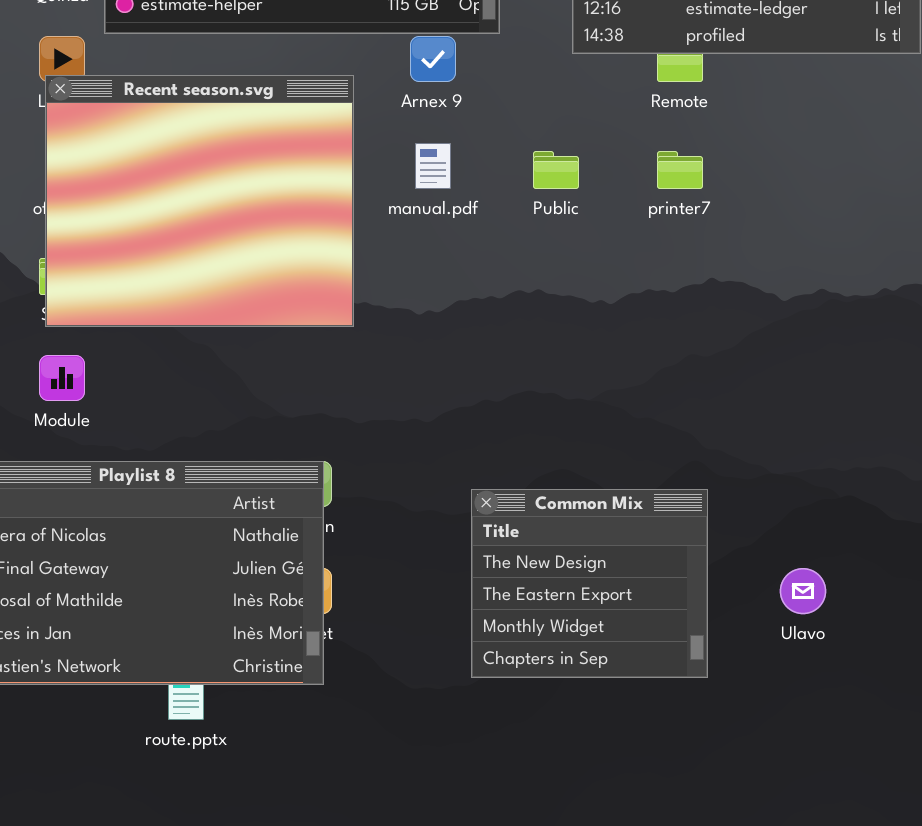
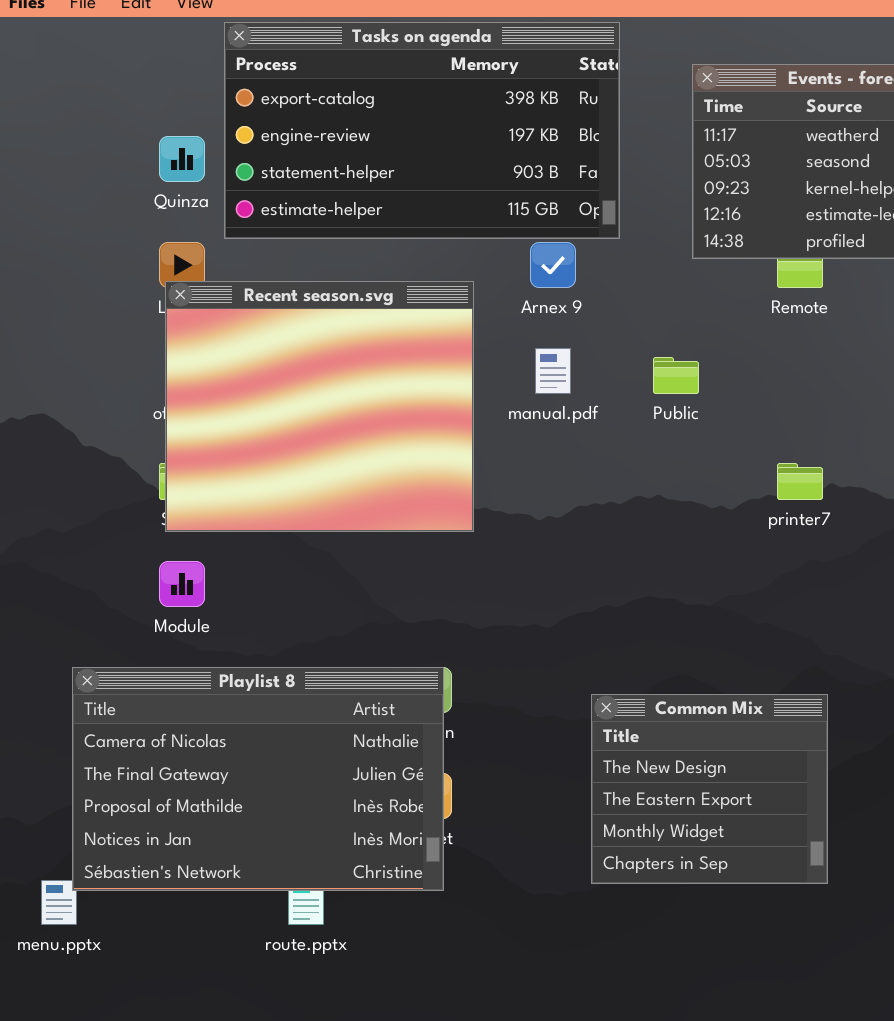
printer7: [657,151,703,189] -> [777,463,823,500], moved

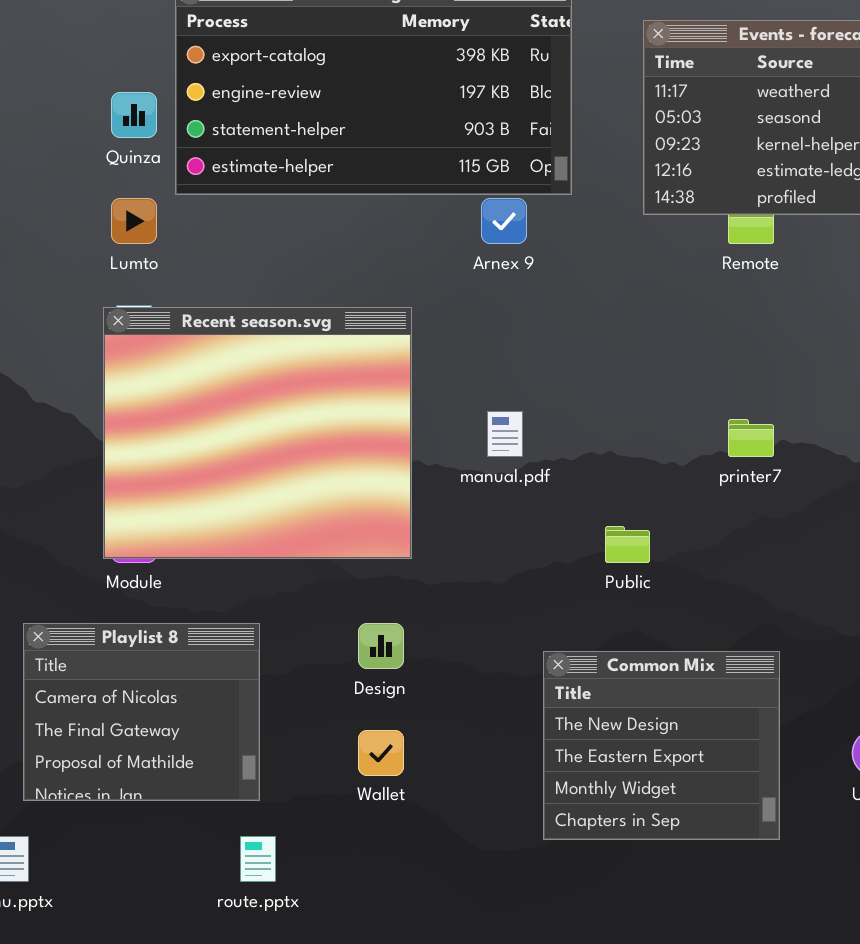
Recent season.svg: [165,281,474,532] -> [103,307,412,559], moved
manual.pdf: [535,348,571,394] -> [487,411,523,457], moved
Public: [653,357,699,394] -> [605,526,650,563], moved
Playlist 8: [72,667,444,891] -> [23,623,260,801], resized

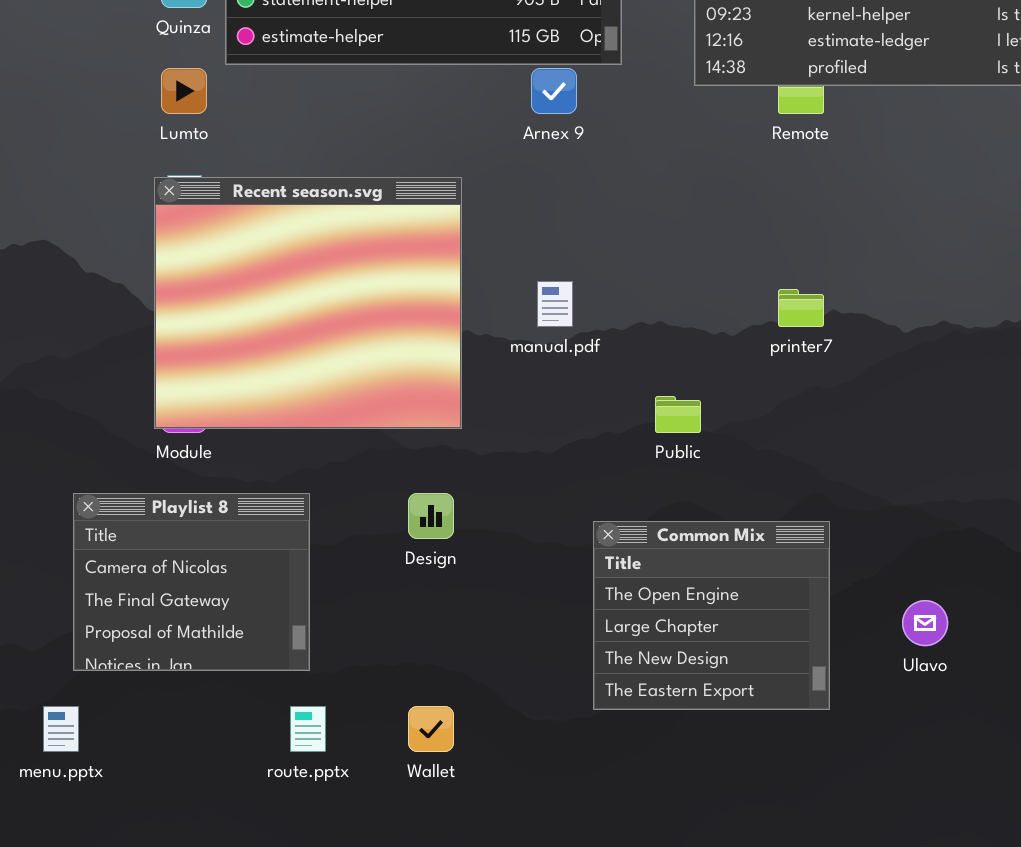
Common Mix: [543,651,780,840] -> [593,521,830,710], scrolled up 2 rows
Wallet: [358,730,404,776] -> [408,706,454,752], moved

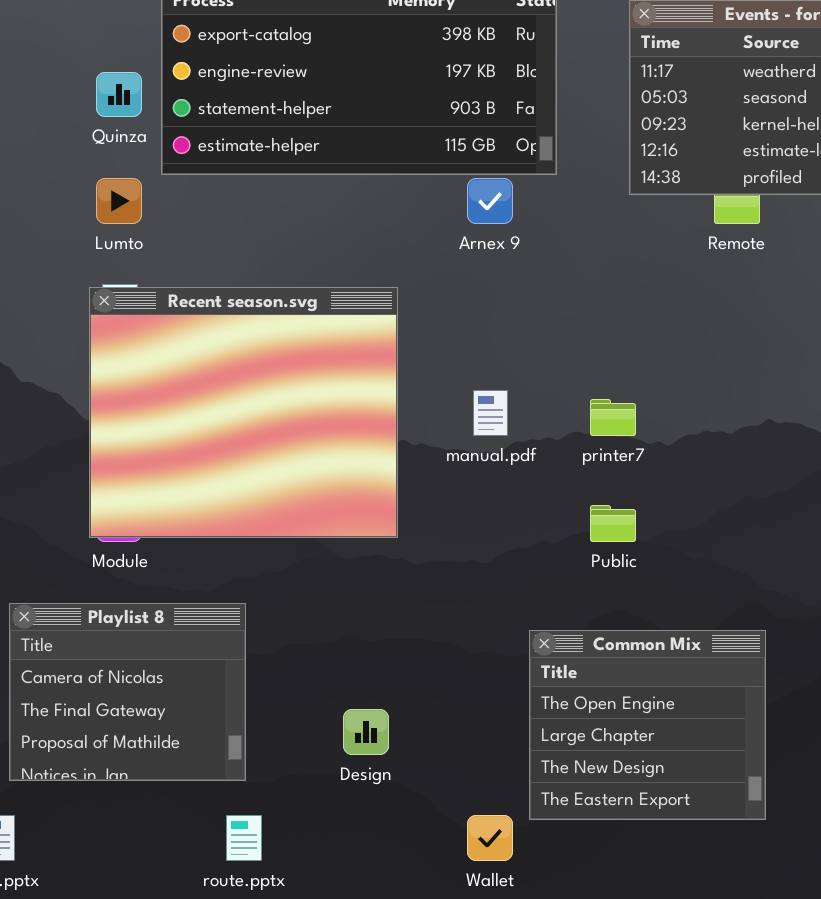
printer7: [778,289,824,327] -> [590,399,636,436], moved
Design: [408,493,454,539] -> [343,709,389,755], moved
Wallet: [408,706,454,752] -> [467,815,513,861], moved

